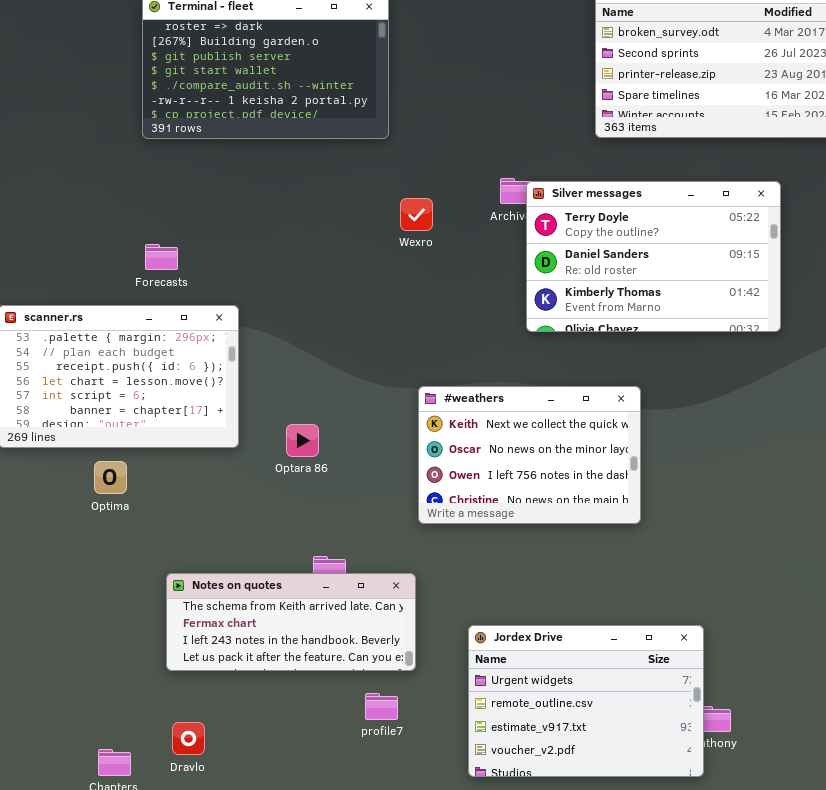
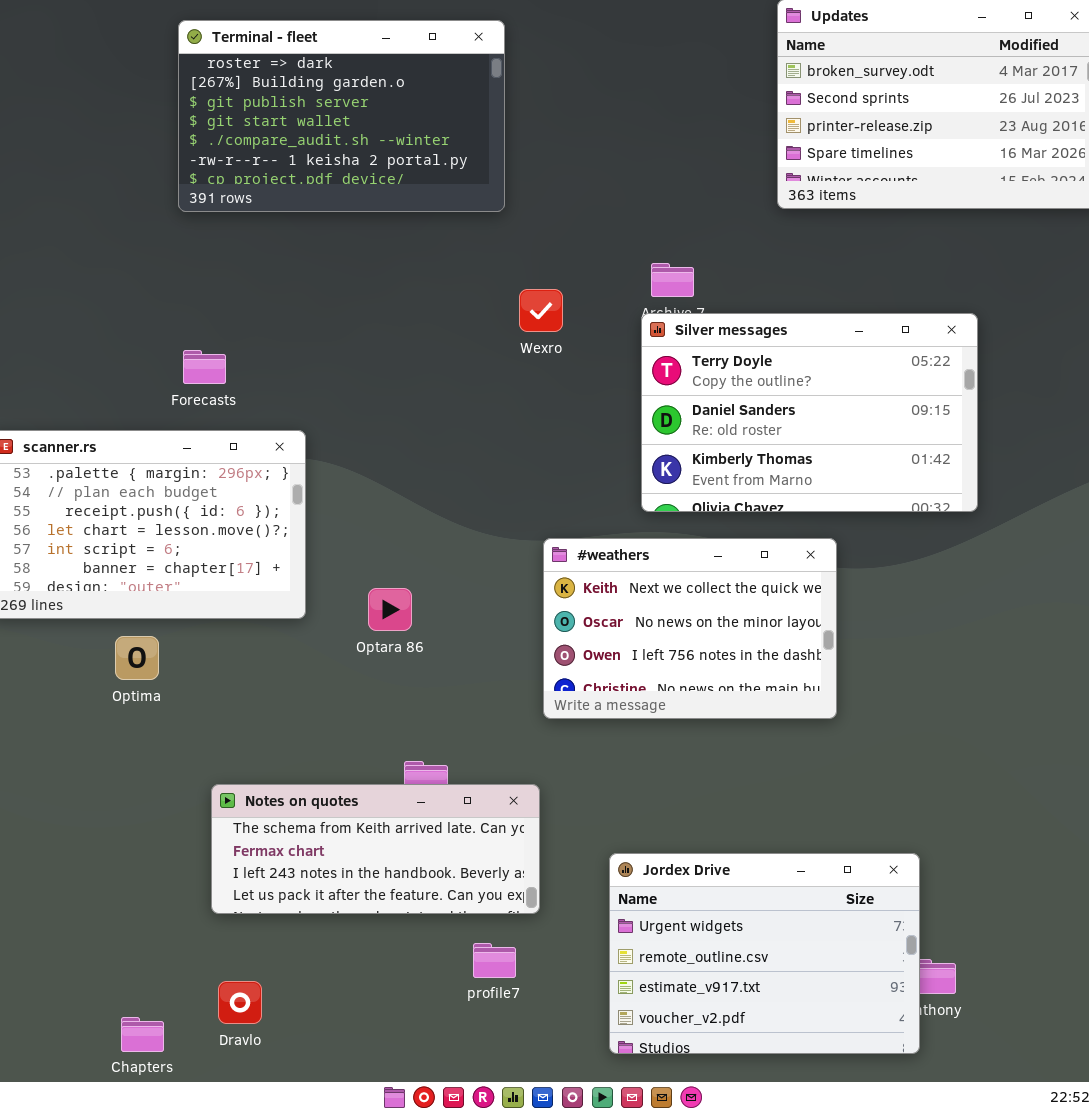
Silver messages: [526,181,781,332] -> [641,313,978,512], moved

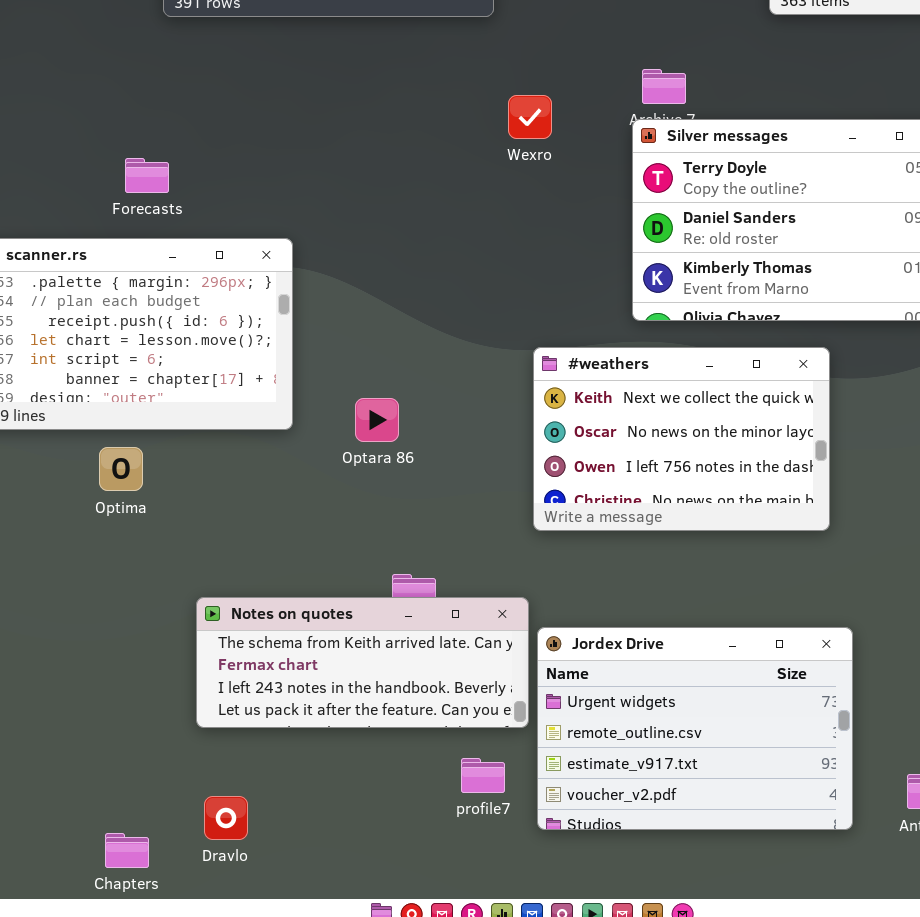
Forecasts: [183,350,226,384] -> [125,158,169,193], moved
Jordex Drive: [609,853,920,1054] -> [537,627,853,830], moved

